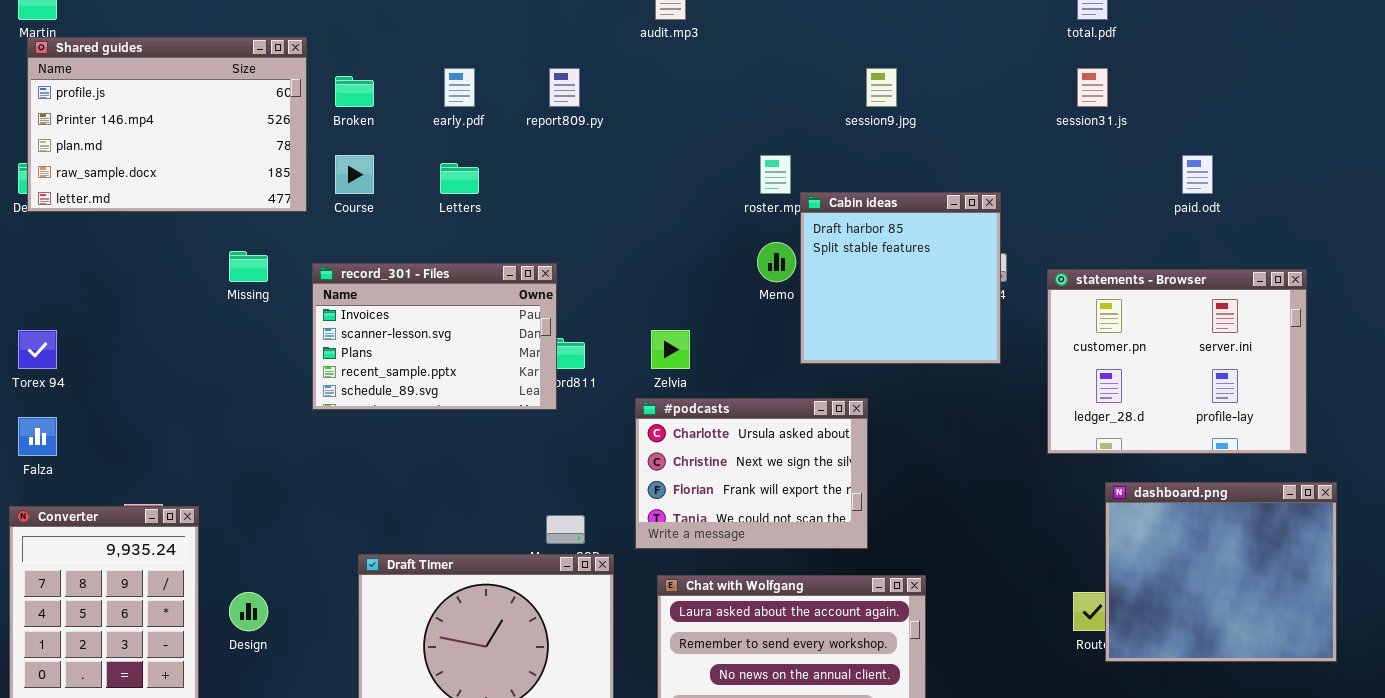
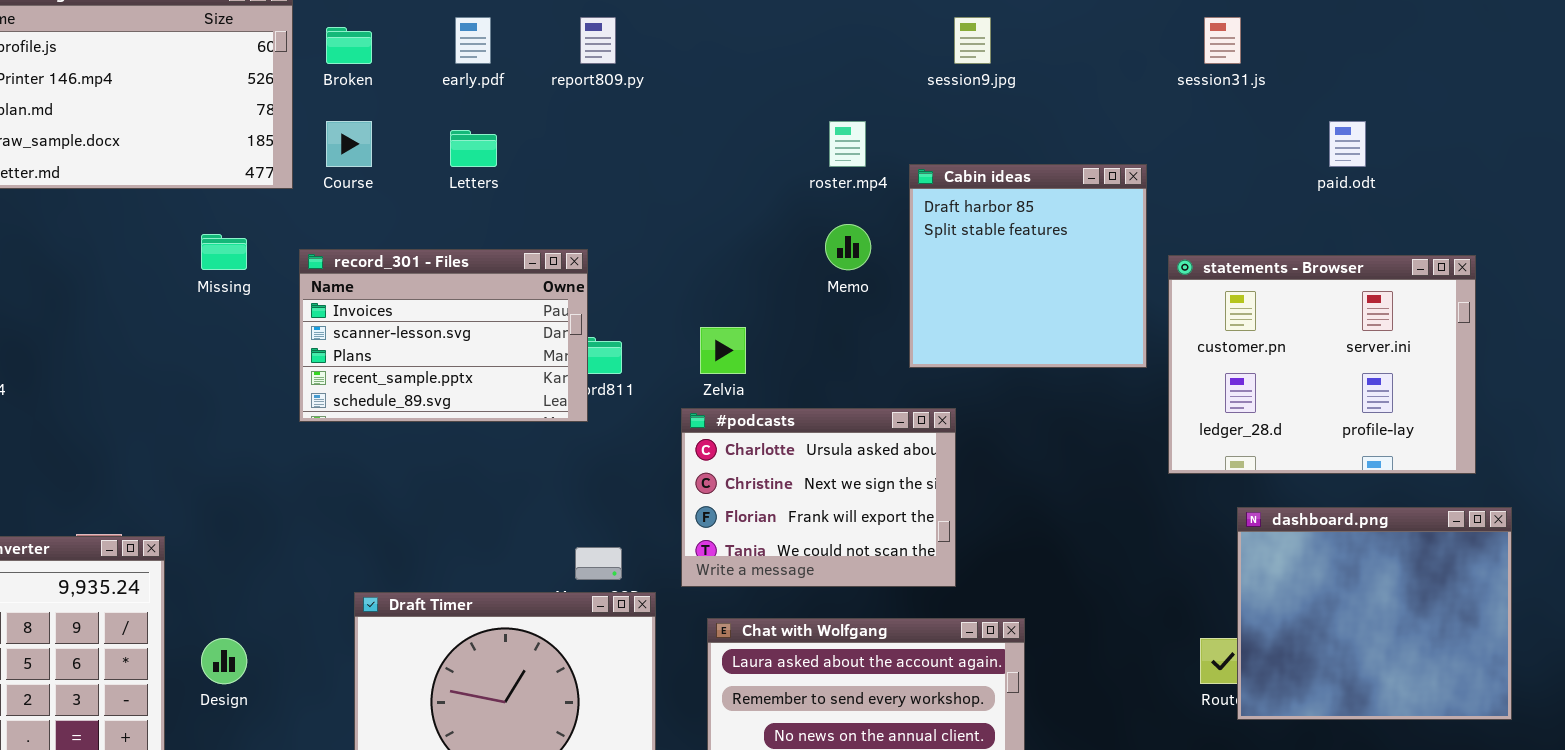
Cabin ideas: [800,192,1001,364] -> [909,164,1147,368], moved

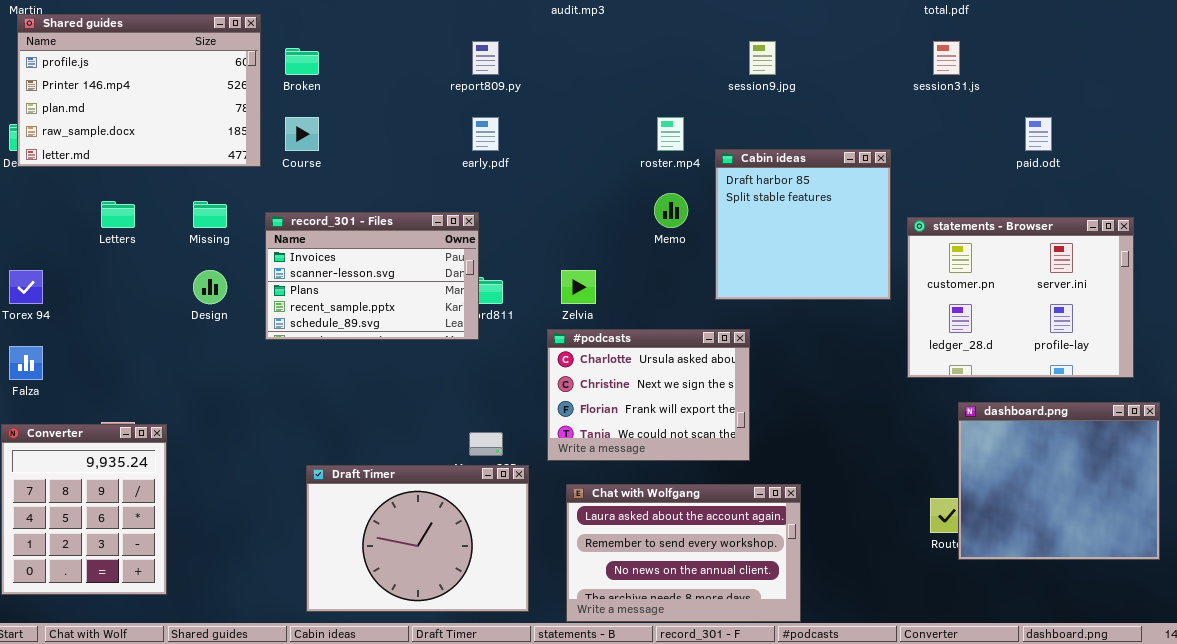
early.pdf: [455,17,491,64] -> [472,117,499,151], moved
Letters: [450,130,497,167] -> [101,201,135,228], moved
Design: [201,638,247,684] -> [193,270,227,304], moved

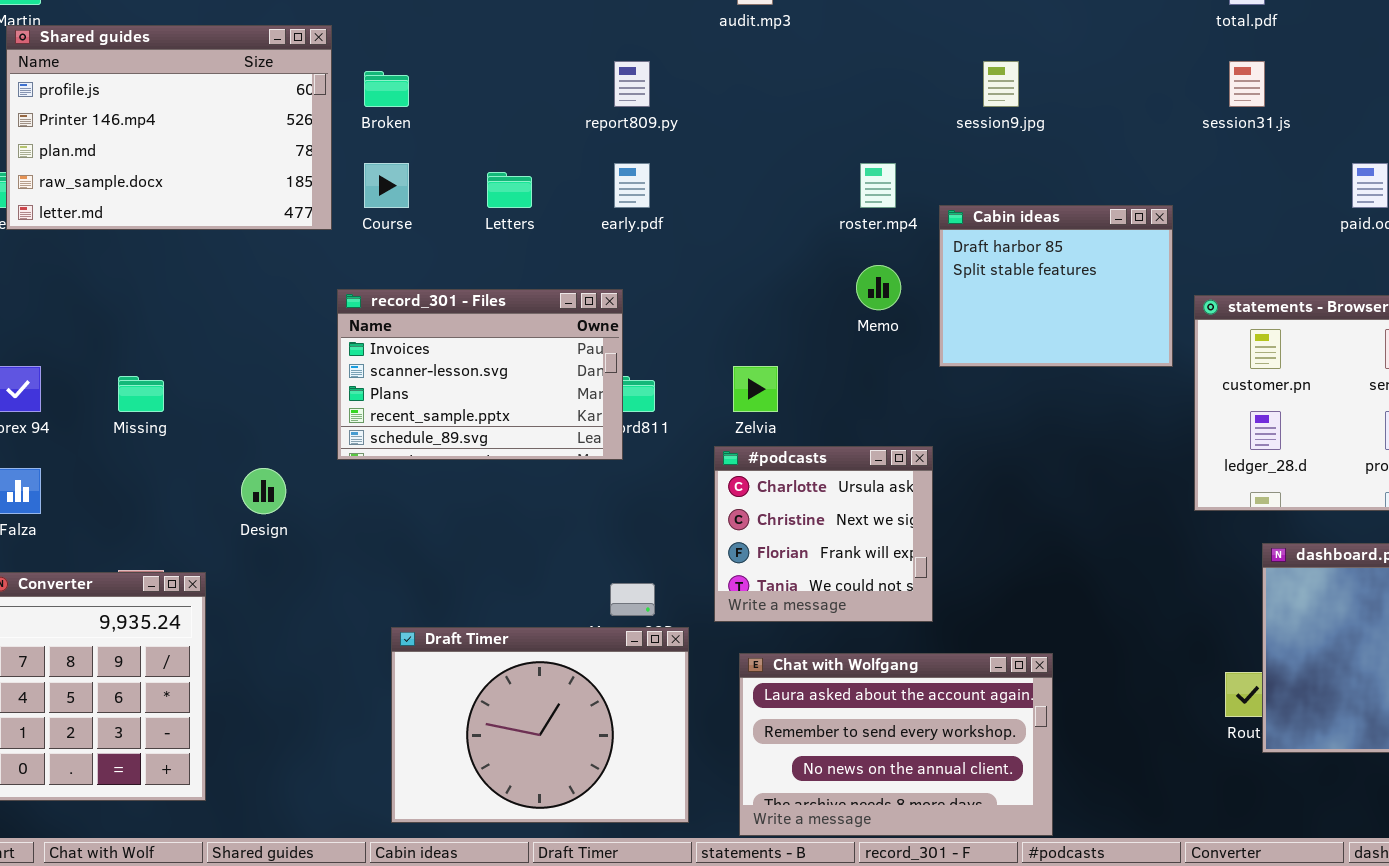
Cabin ideas: [715,149,891,300] -> [939,205,1173,367], resized
Letters: [101,201,135,228] -> [487,172,532,208], moved
Missing: [193,201,227,228] -> [118,376,164,412], moved
Design: [193,270,227,304] -> [241,468,286,514], moved
#podcasts: [547,329,750,461] -> [714,446,933,622], resized

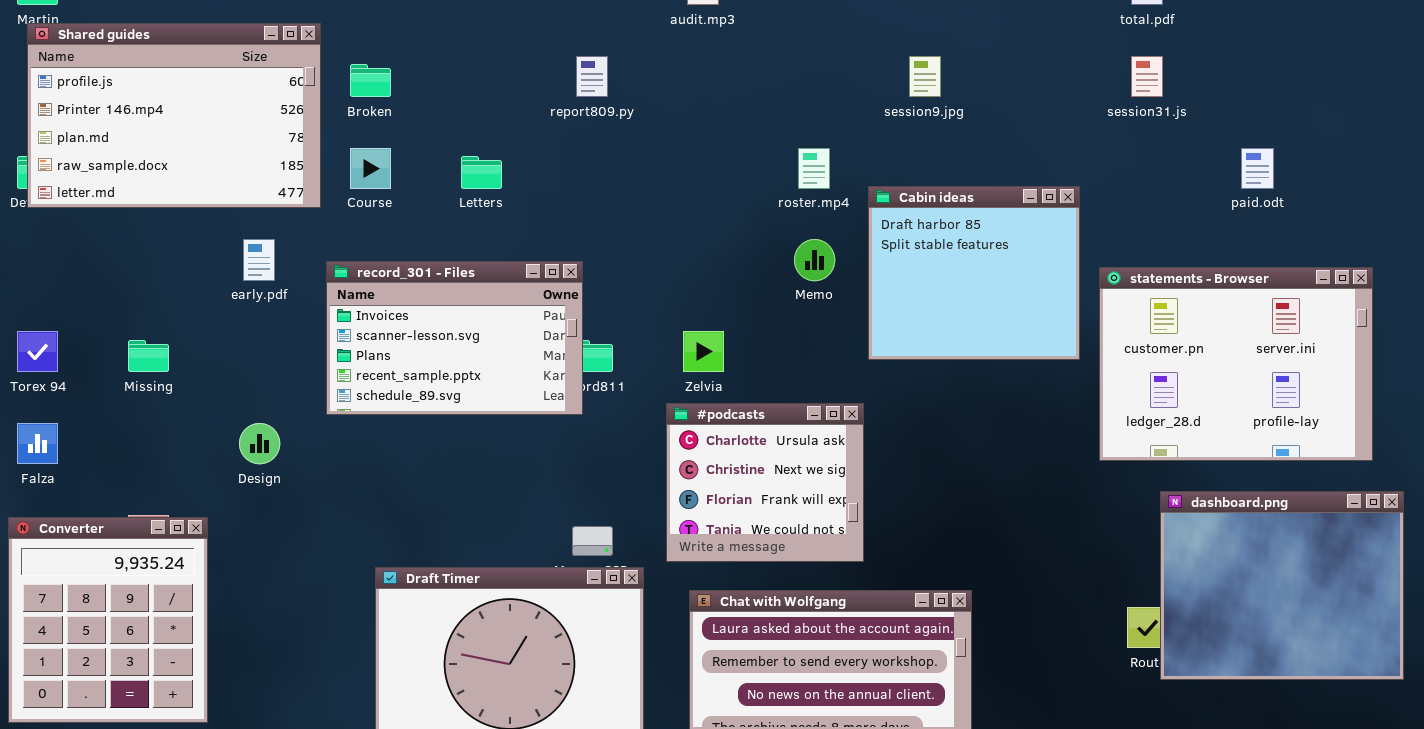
early.pdf: [614,163,650,208] -> [243,239,275,281], moved
Cabin ideas: [939,205,1173,367] -> [868,186,1080,360], resized

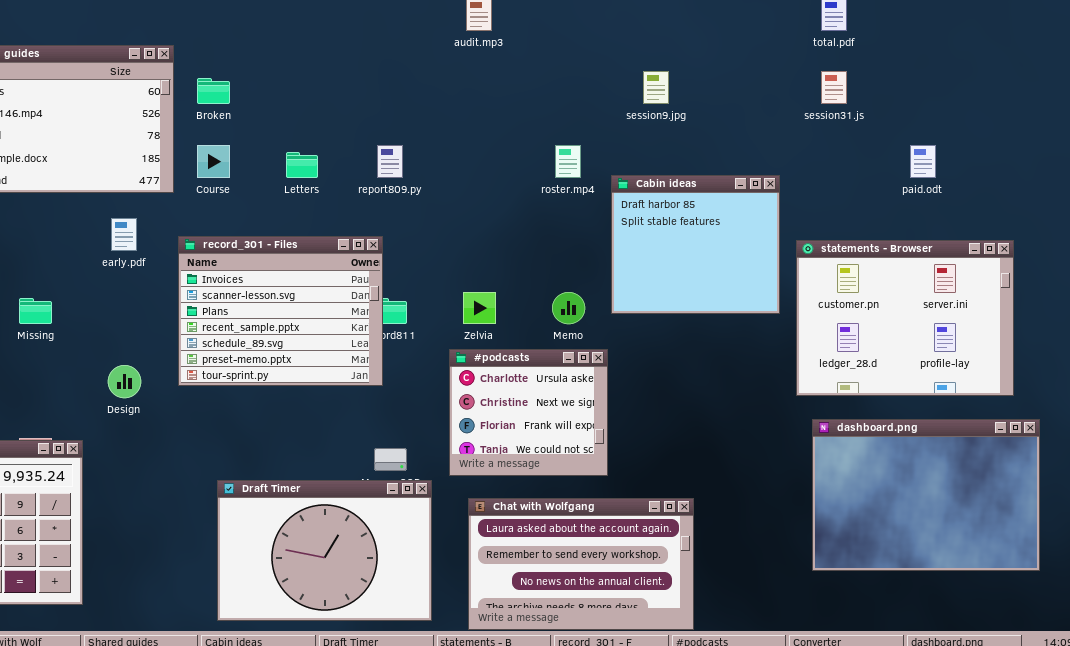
report809.py: [576,56,608,97] -> [377,145,403,178], moved
Memo: [794,239,835,281] -> [552,292,585,324], moved
record_301 - Files: [326,261,583,415] -> [178,236,383,386], resized
dashboard.png: [1160,491,1404,680] -> [812,419,1040,571], resized

